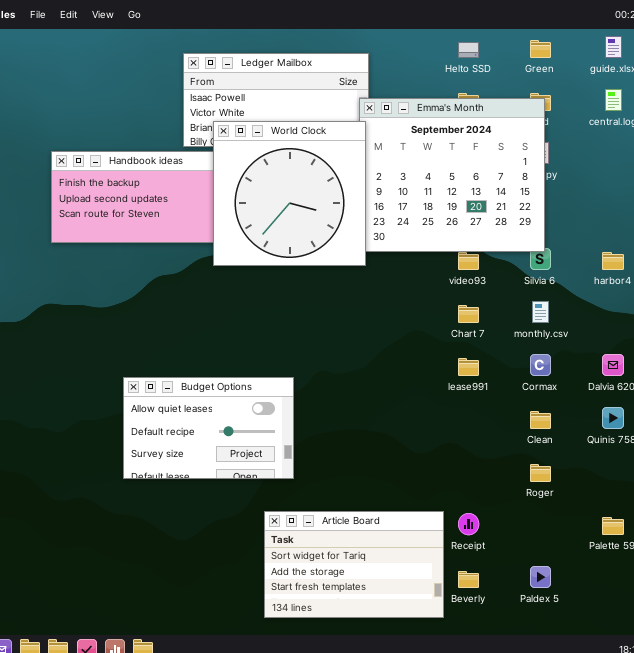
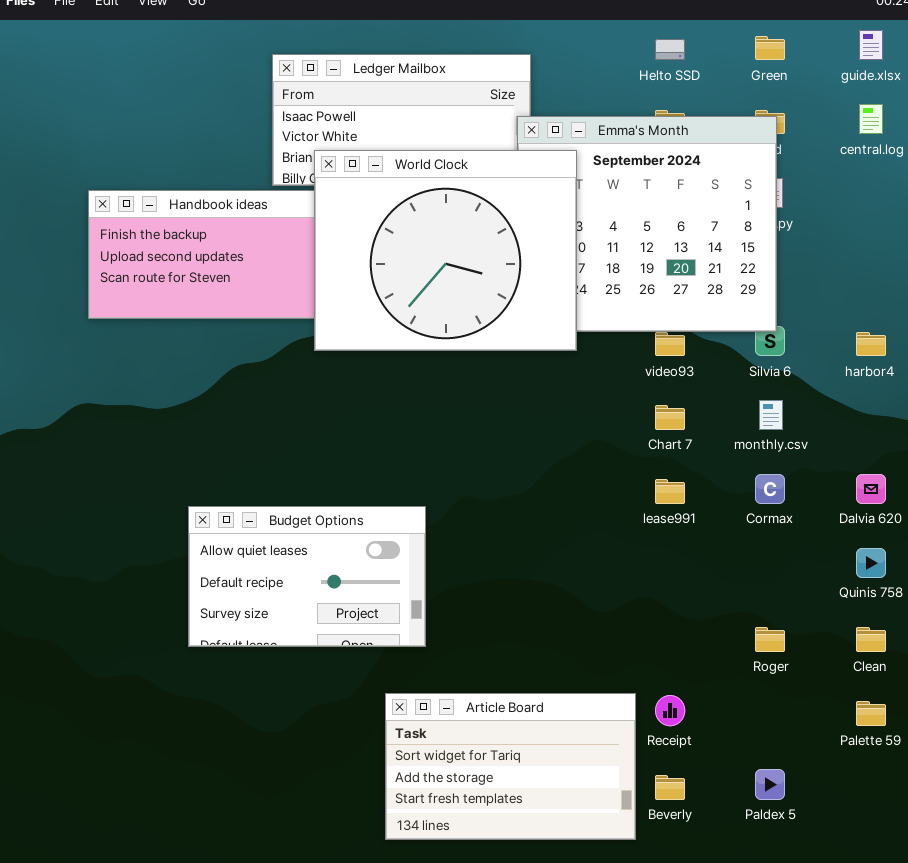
World Clock: [213,121,366,266] -> [314,150,577,351], resized
Clean: [530,411,551,429] -> [856,627,886,652], moved

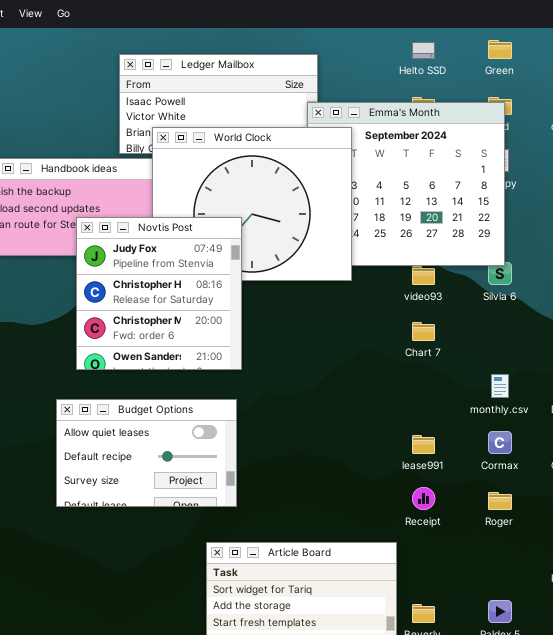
Novtis Post: none -> [76,217,242,370], opened
monthly.csv: [759,400,783,430] -> [491,374,509,398], moved
Cormax: [755,474,785,504] -> [488,431,512,454], moved
lease991: [655,479,685,504] -> [412,435,435,454], moved
Receipt: [655,695,685,726] -> [412,487,435,510], moved

